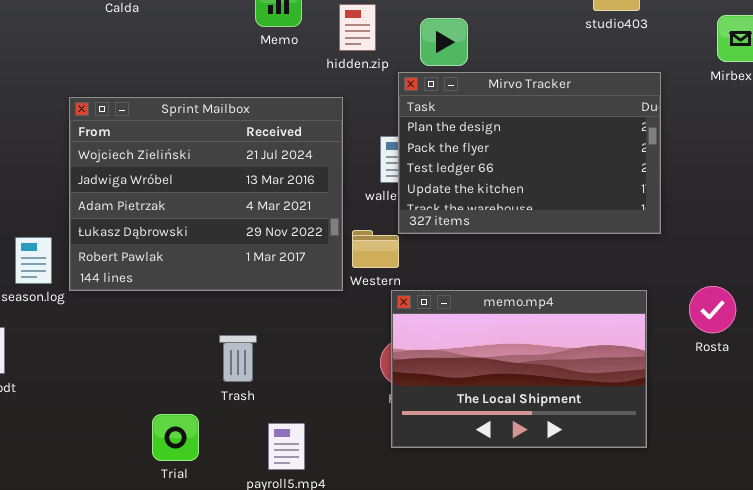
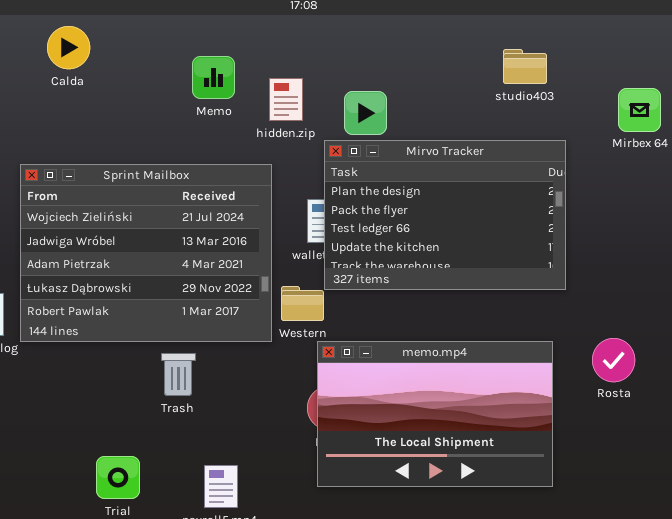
Trash: [219,335,257,382] -> [161,353,196,396], moved

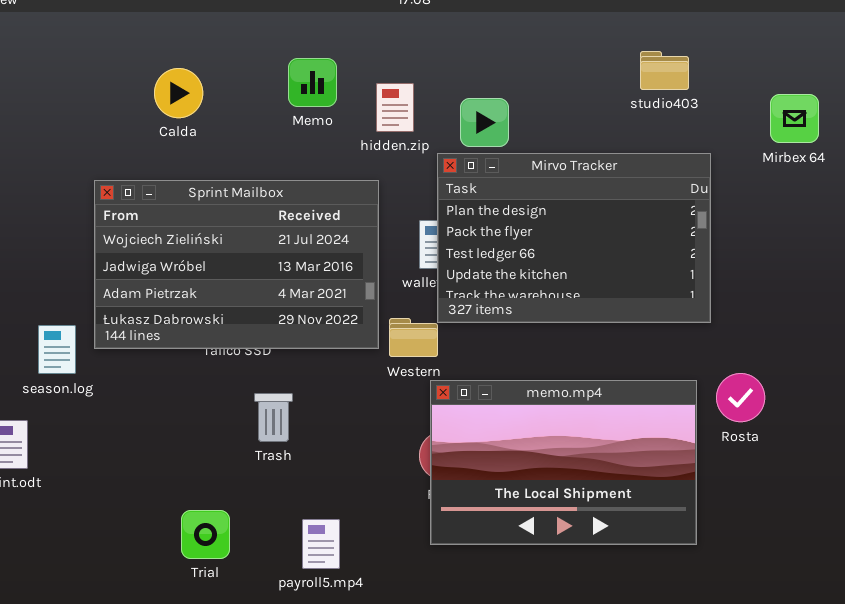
Calda: [47,26,90,69] -> [154,68,203,118], moved
Sprint Mailbox: [20,164,272,342] -> [94,180,379,349], resized
Rosta: [592,338,635,382] -> [716,373,765,422], moved

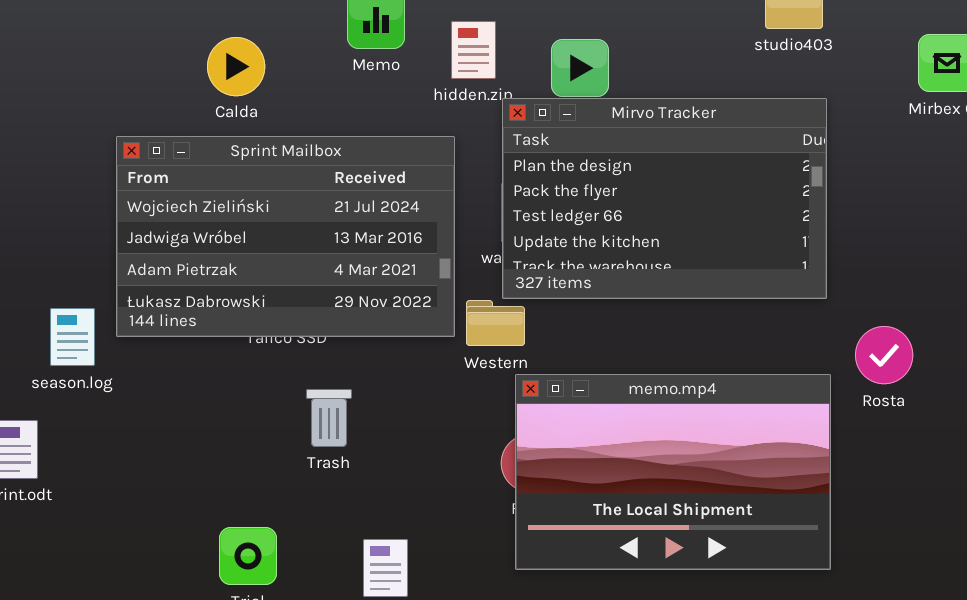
Calda: [154,68,203,118] -> [207,37,265,96], moved
Mirvo Tracker: [437,153,711,323] -> [502,98,827,299], moved
Rosta: [716,373,765,422] -> [855,326,913,384], moved

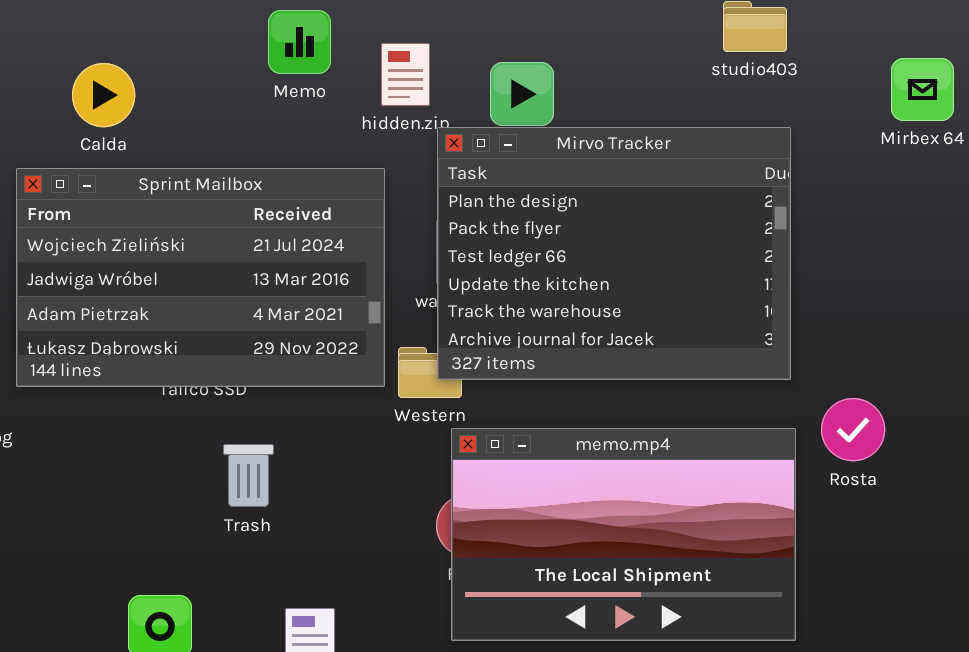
Calda: [207,37,265,96] -> [72,63,135,127], moved
Mirvo Tracker: [502,98,827,299] -> [437,127,791,380], resized
Rosta: [855,326,913,384] -> [821,398,885,461], moved

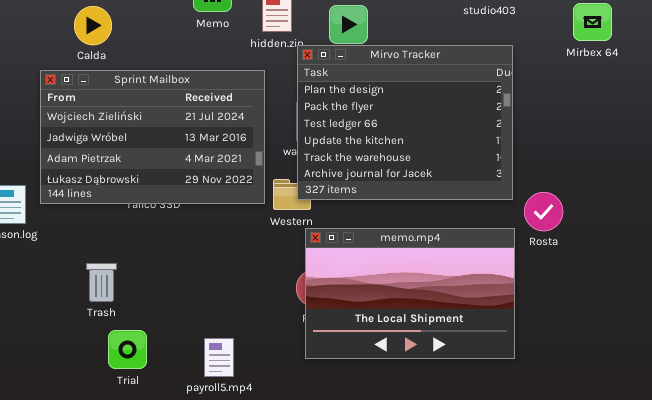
Rosta: [821,398,885,461] -> [524,192,563,231], moved
Trash: [223,444,274,507] -> [86,263,117,302], moved

